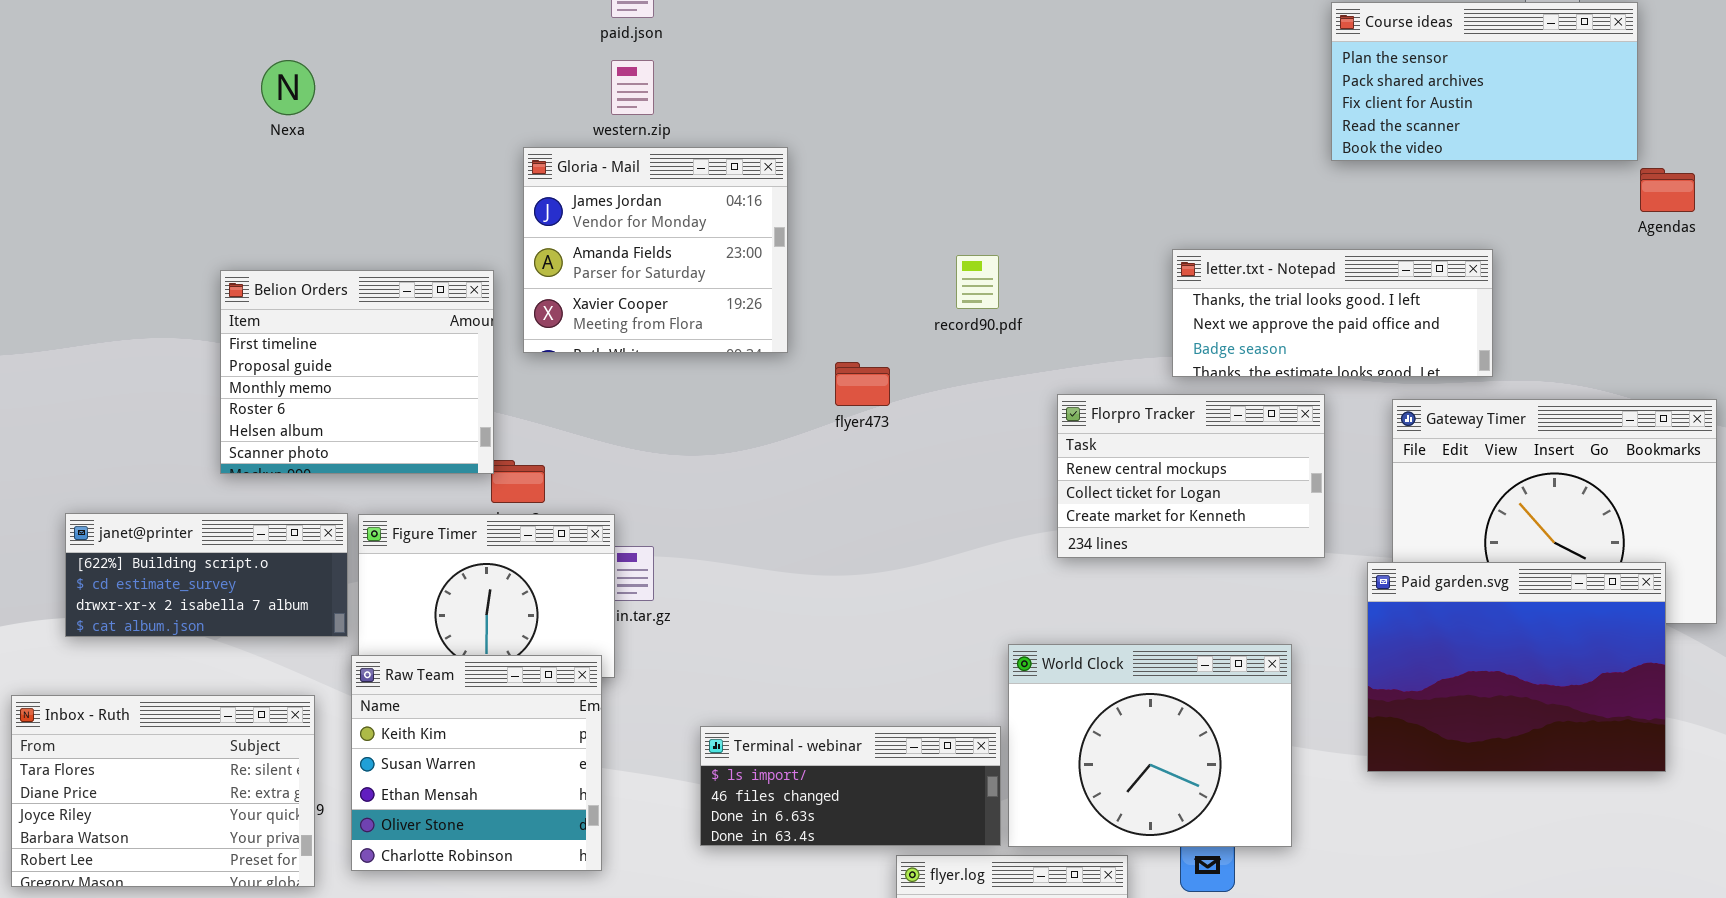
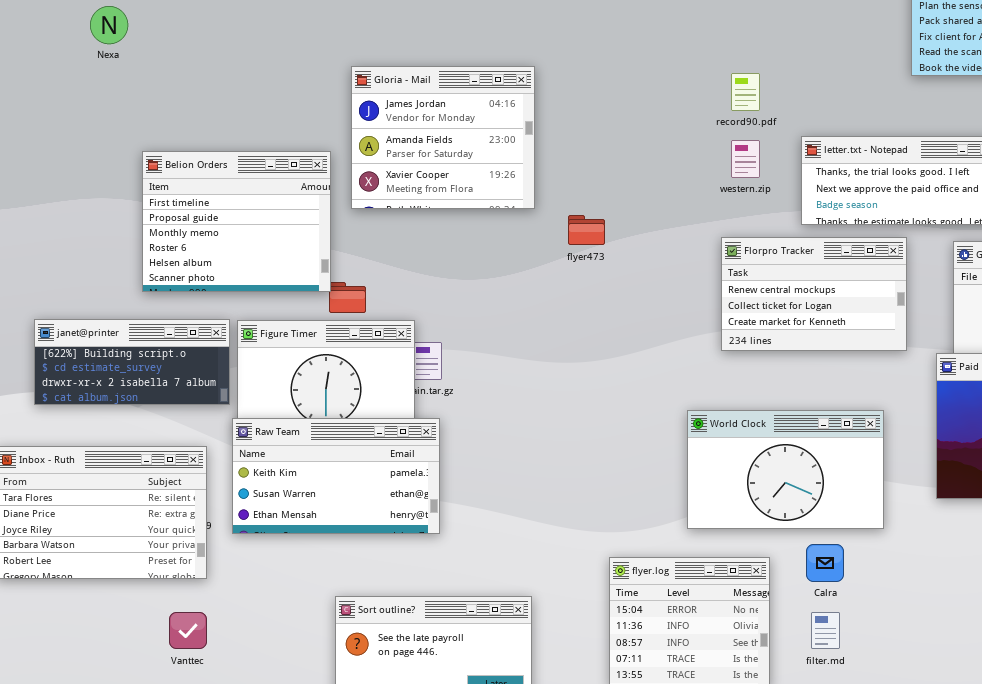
Nexa: [261,60,315,115] -> [90,6,128,44], moved
western.zip: [611,60,654,115] -> [731,140,760,178], moved
record90.pdf: [956,255,999,309] -> [731,73,760,111], moved
World Clock: [1008,644,1292,847] -> [687,410,884,529], resized
Raw Team: [351,655,602,871] -> [232,418,440,534], resized
Terminal - webinar: [700,726,1001,846] -> none, closed

